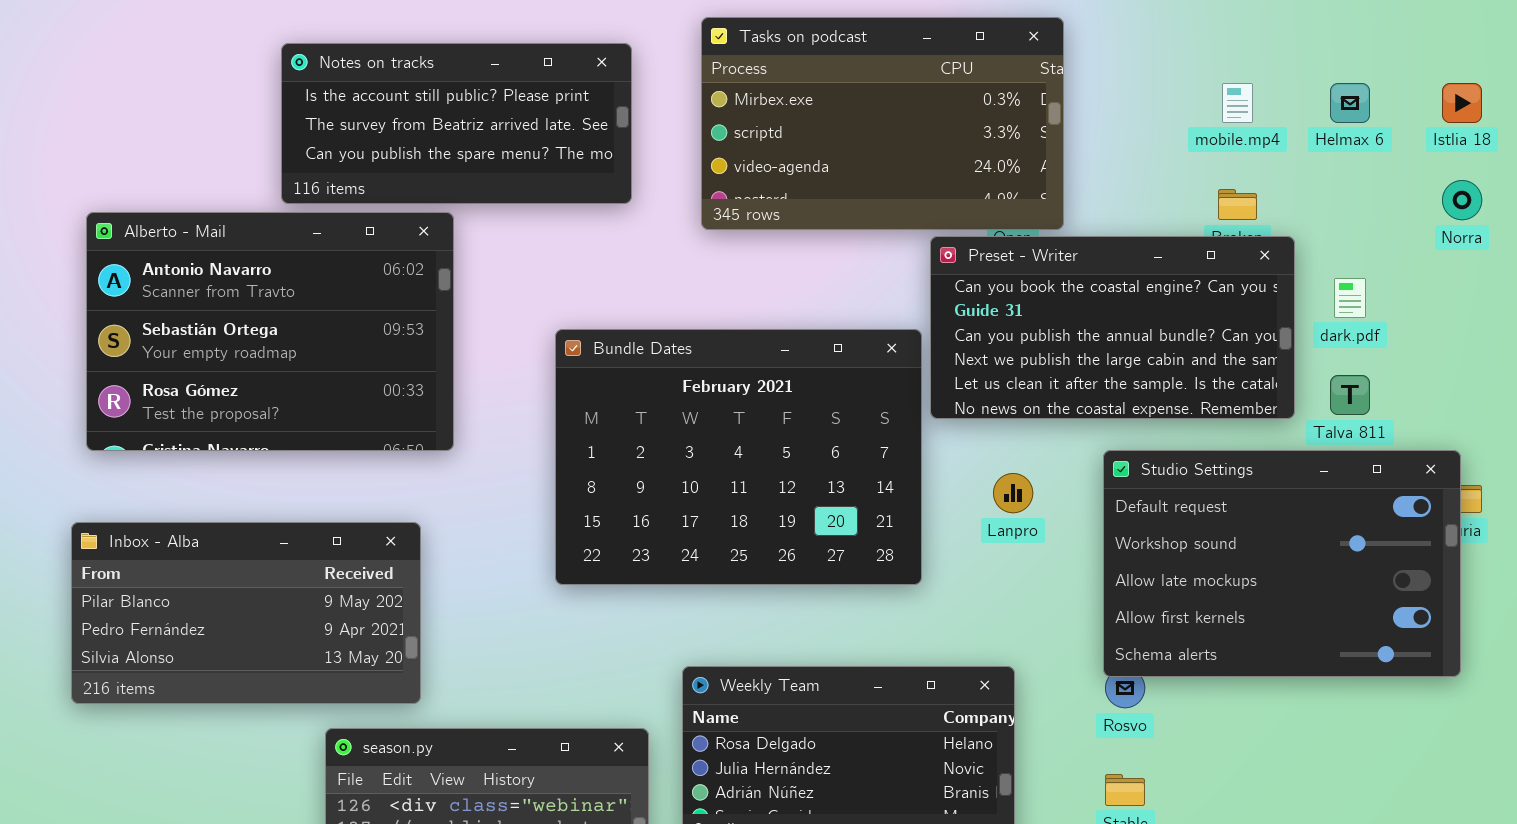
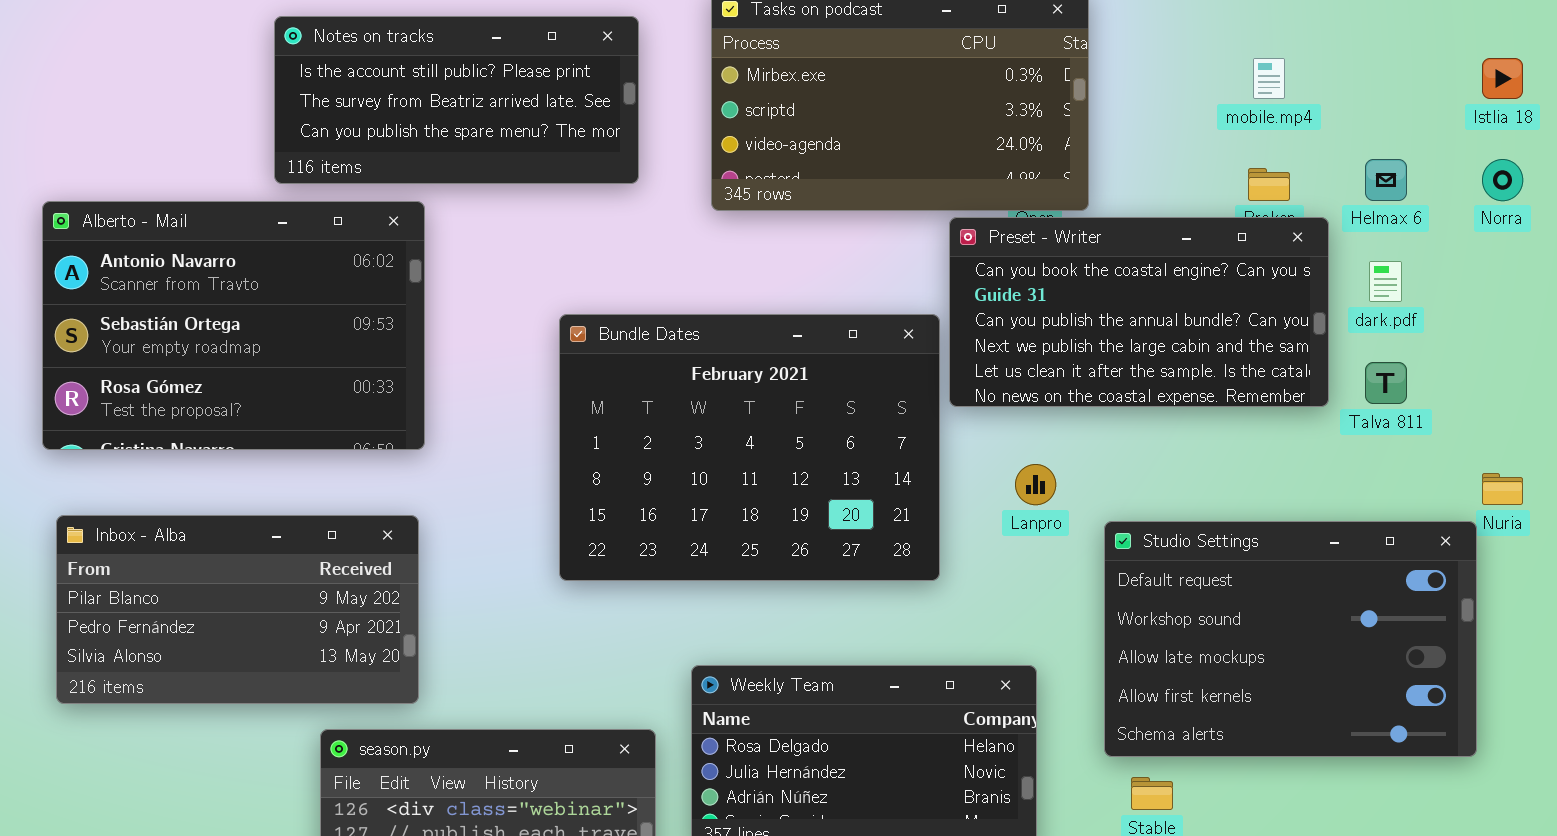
Helmax 6: [1330,83,1370,123] -> [1365,159,1407,201], moved
Alberto - Mail: [86,212,454,451] -> [42,201,425,450], moved
Studio Settings: [1103,450,1461,677] -> [1104,521,1477,757], moved

